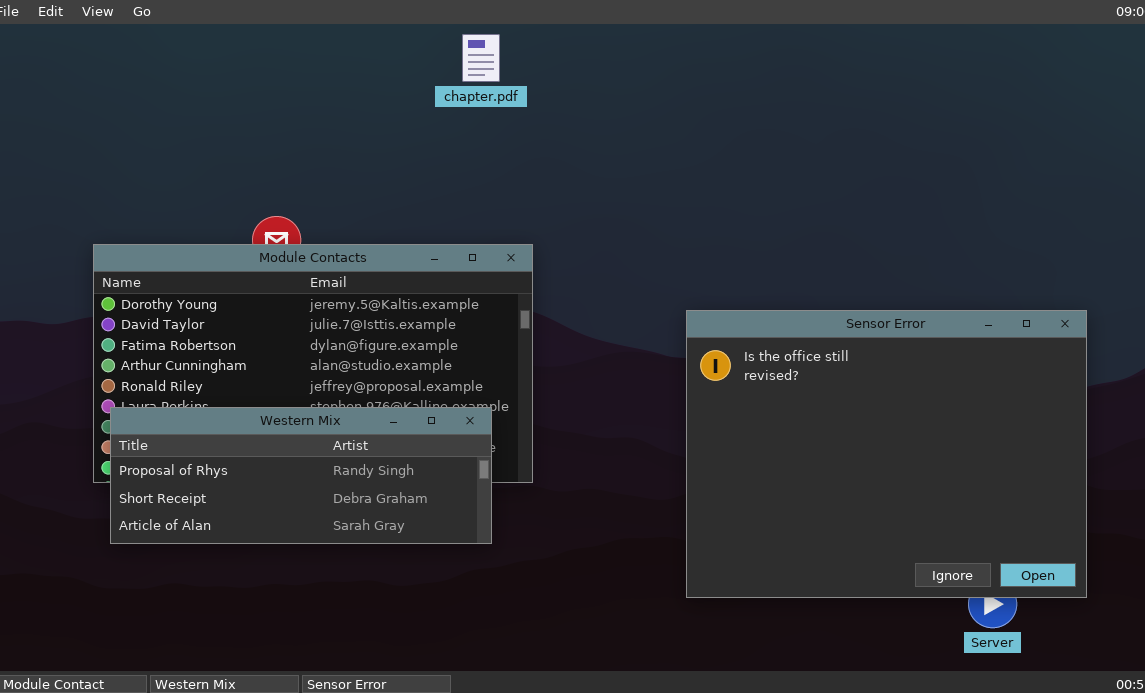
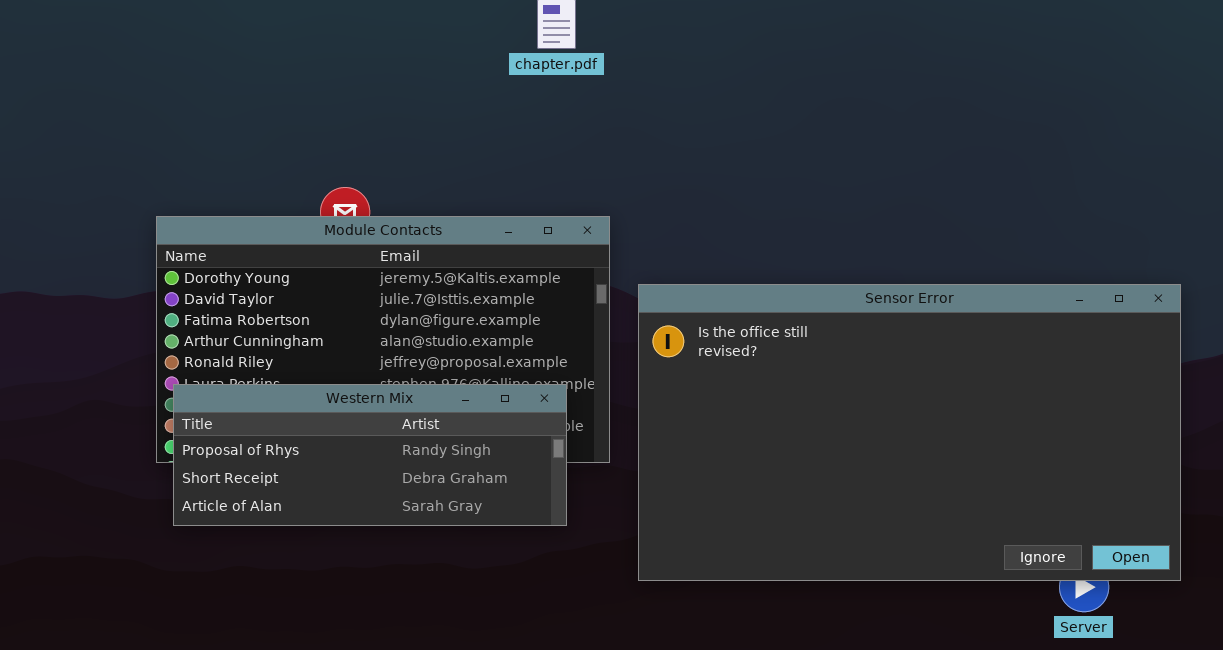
Sensor Error: [686,310,1087,598] -> [638,284,1181,581], resized

